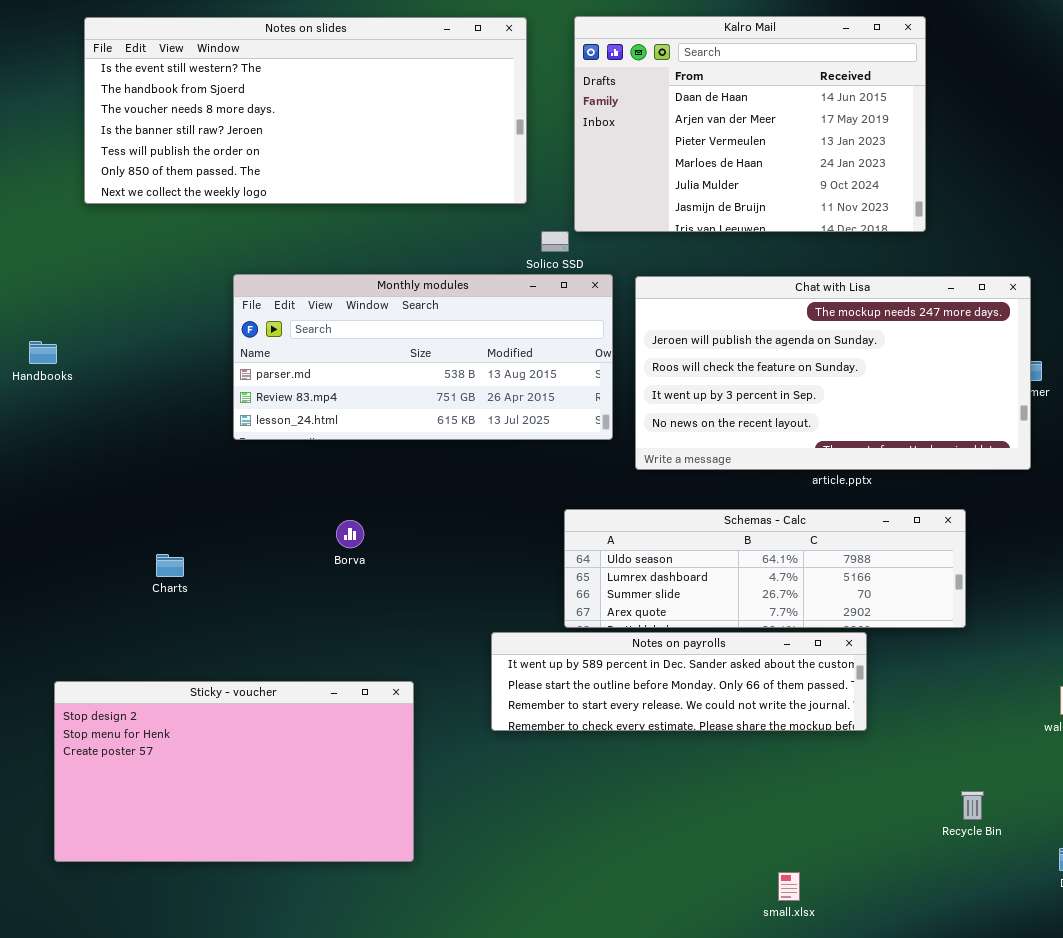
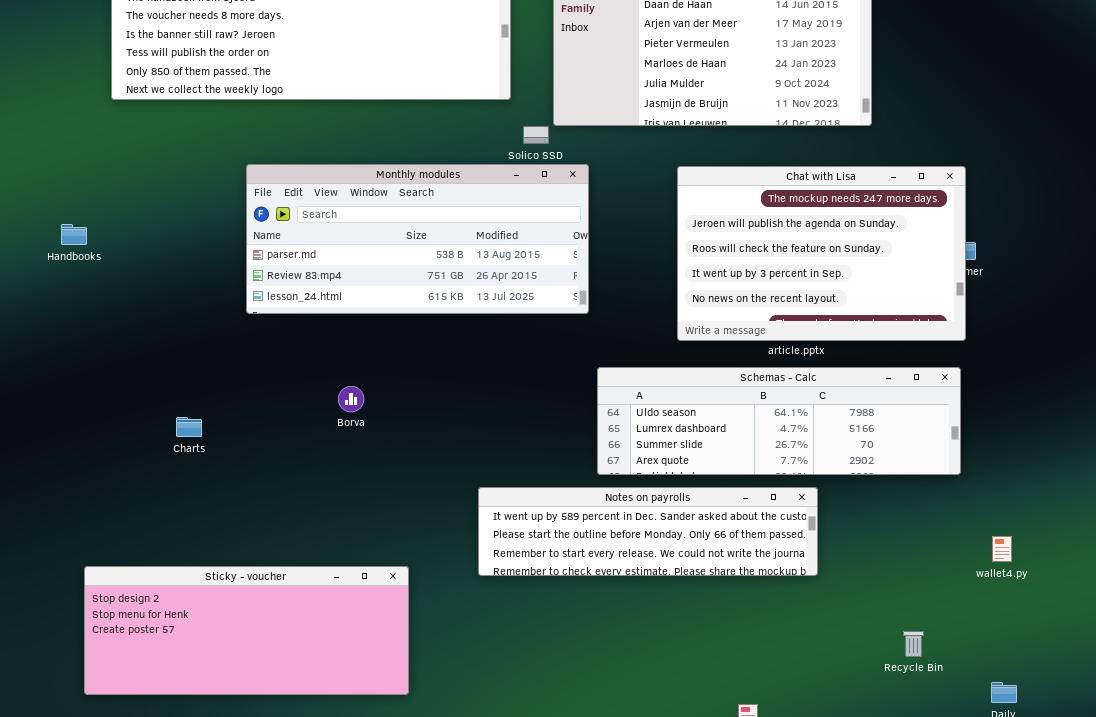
Chat with Lisa: [635,276,1031,470] -> [677,166,966,341], resized
Schemas - Calc: [564,509,966,628] -> [597,367,961,475], moved
Sticky - voucher: [54,681,414,862] -> [84,566,409,695], resized

